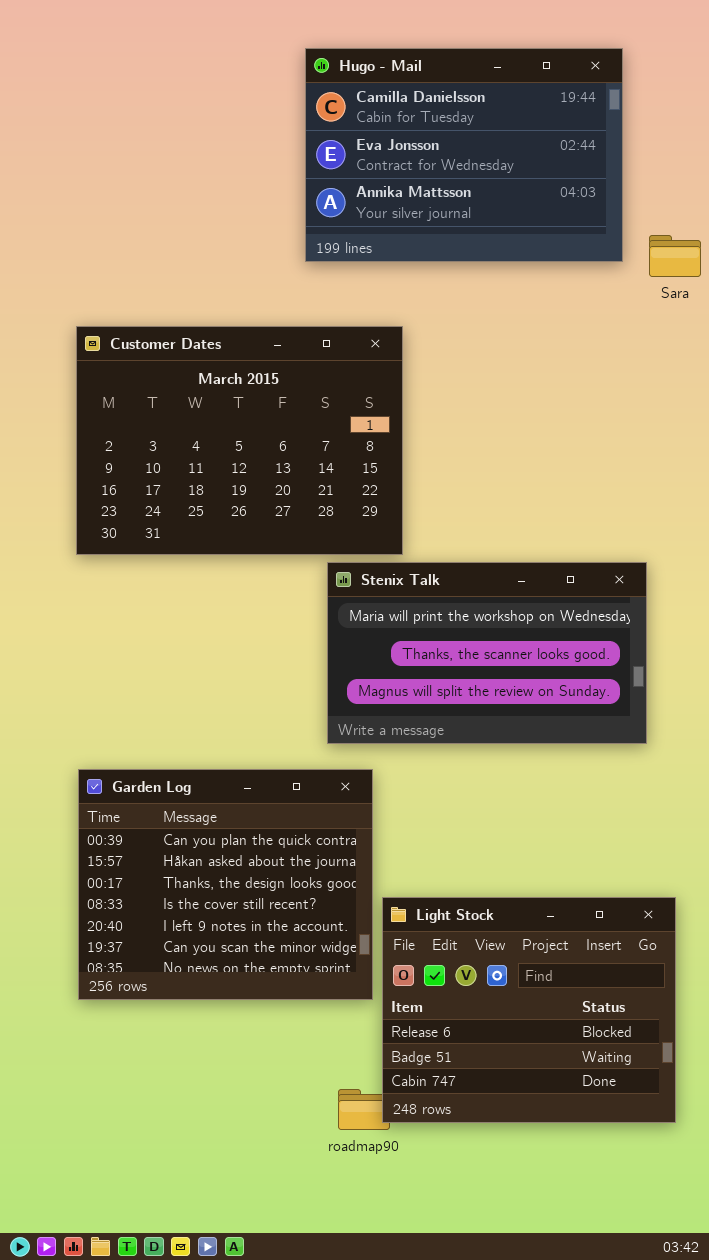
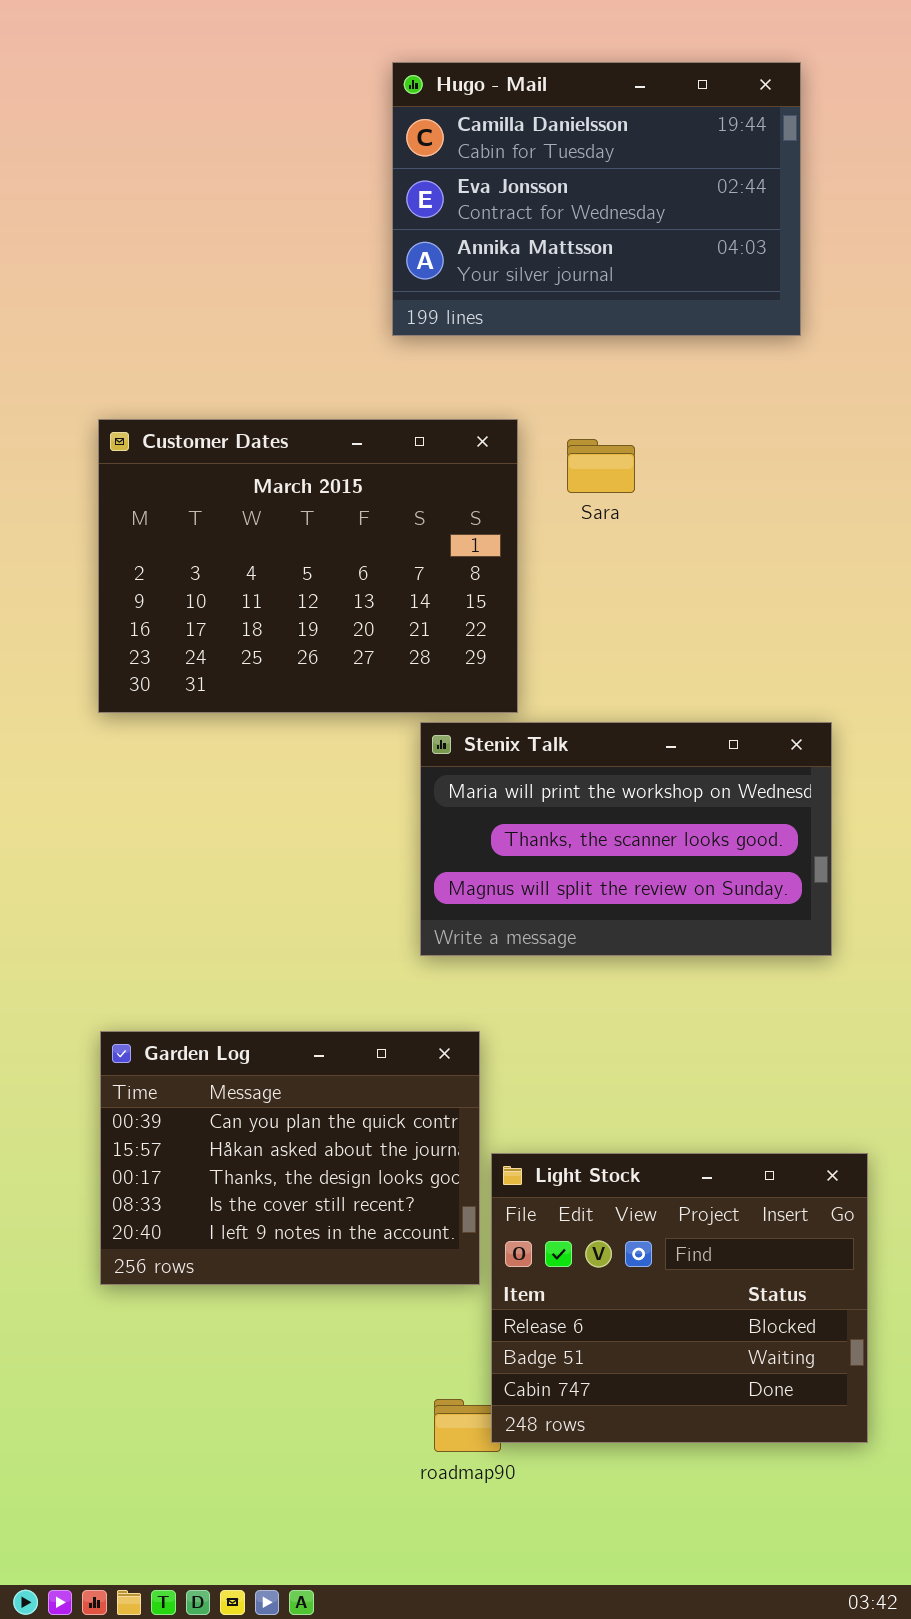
Sara: [649,235,701,277] -> [567,439,635,493], moved
Garden Log: [78,769,373,1000] -> [100,1031,480,1285], resized

